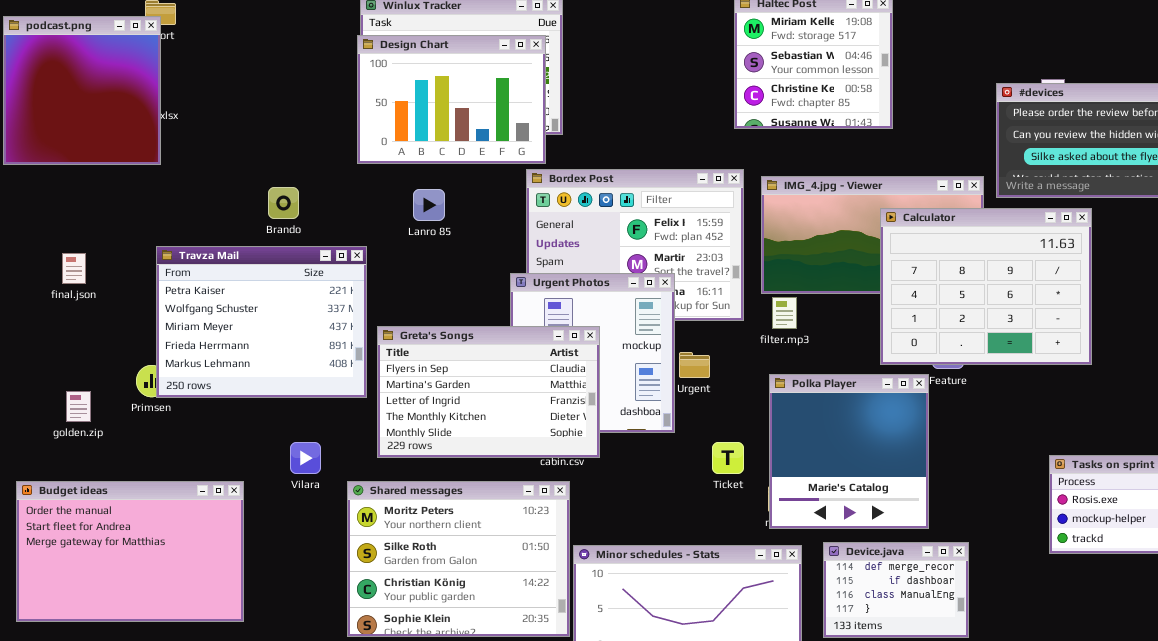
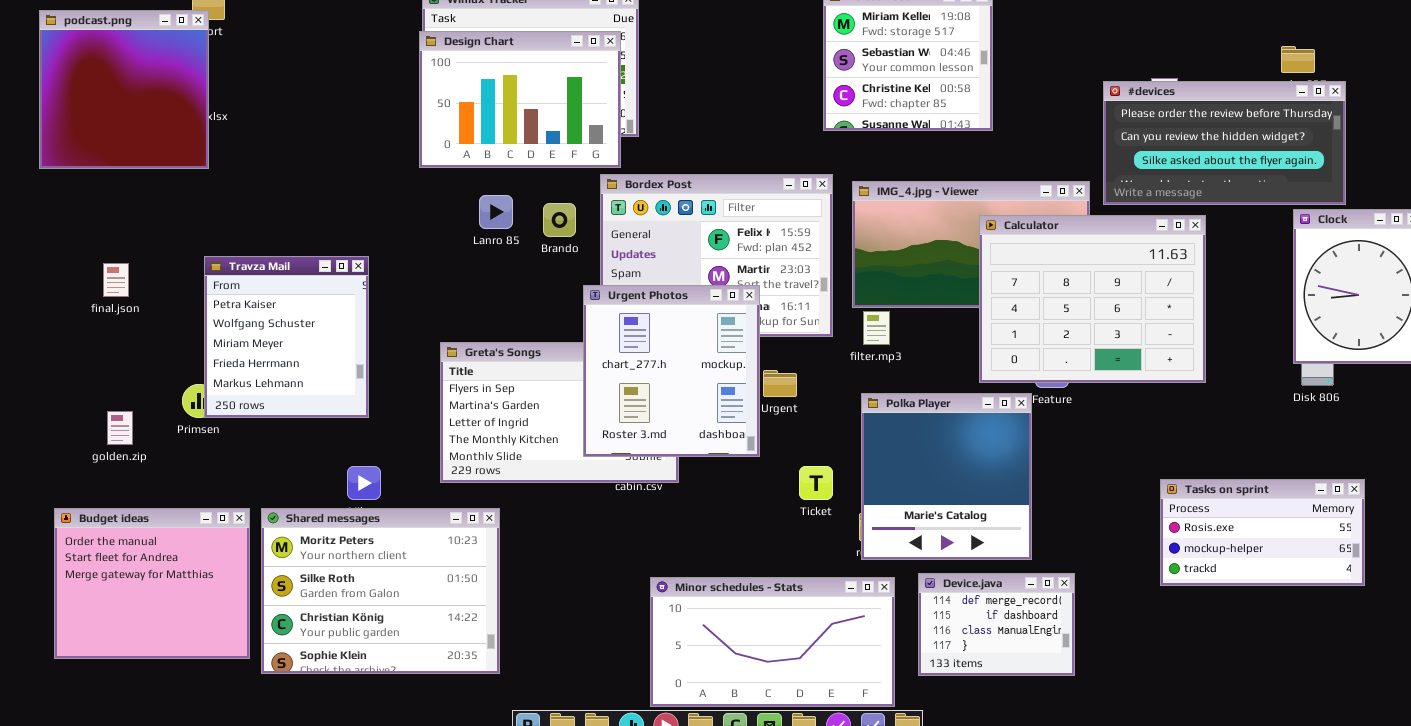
Brando: [268,187,299,219] -> [543,203,576,237], moved
Travza Mail: [156,246,367,398] -> [204,256,369,418], resized
Urgent Photos: [510,273,675,433] -> [583,285,760,457], raised
Budget ideas: [16,481,244,622] -> [54,508,250,659], resized
Shared messages: [347,481,570,637] -> [261,508,500,674], moved

